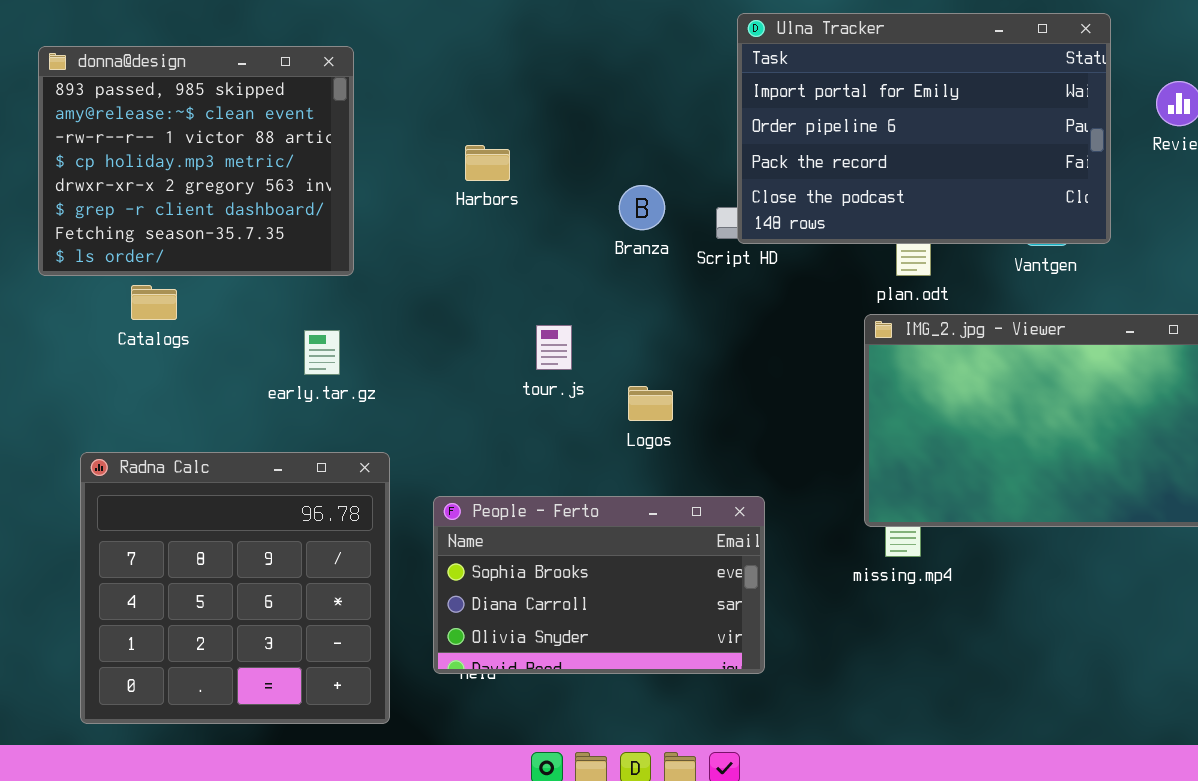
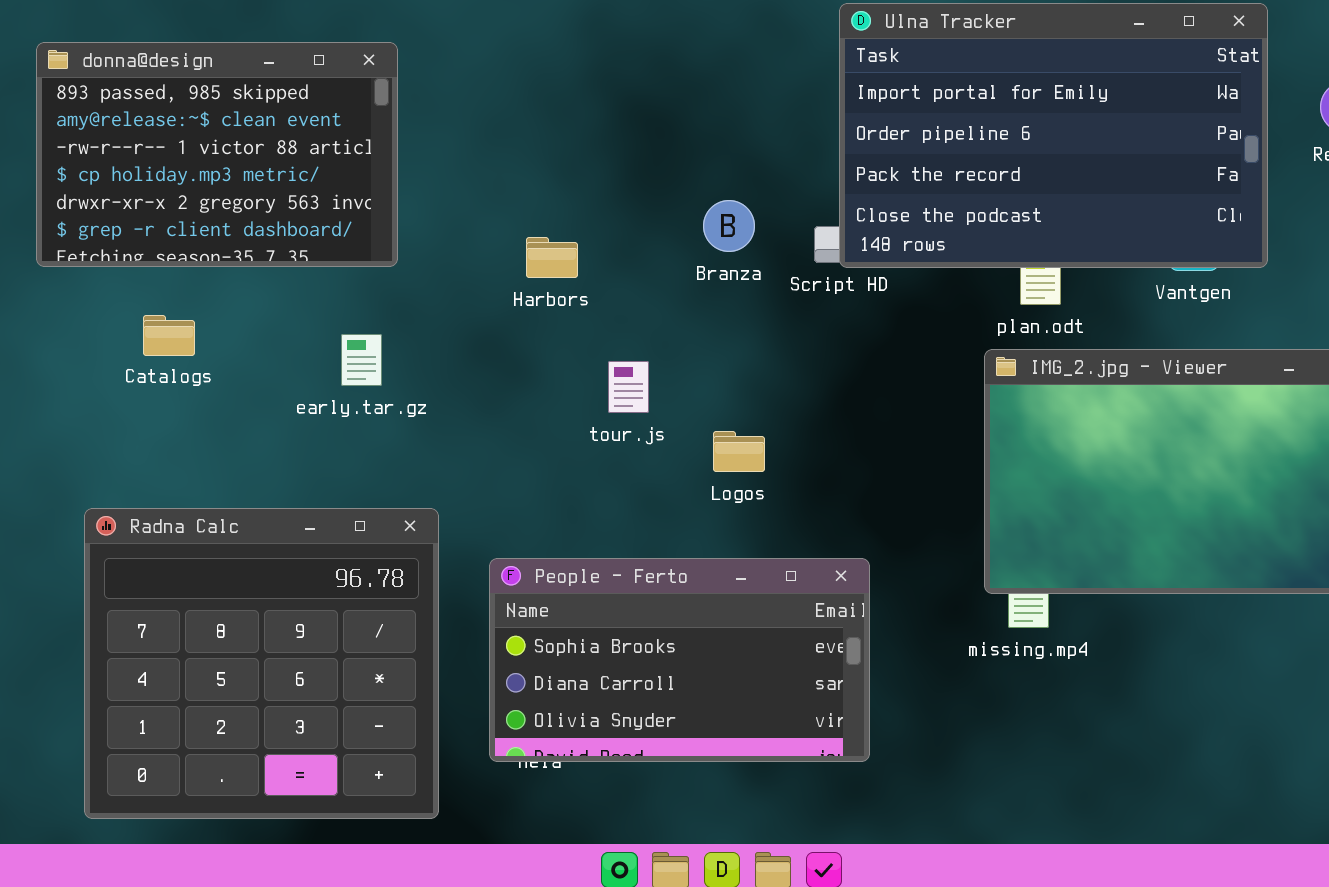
donna@design: [38,46,354,276] -> [36,42,398,267], resized
Harbors: [465,145,510,181] -> [526,237,578,278], moved
early.tar.gz: [304,330,340,375] -> [341,334,382,386], moved

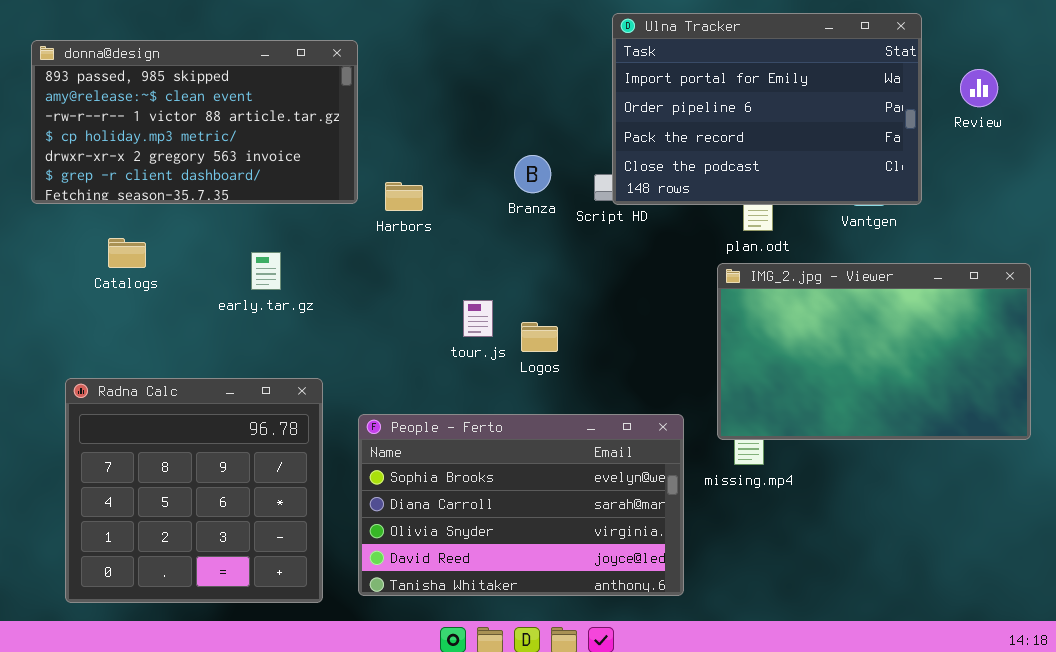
donna@design: [36,42,398,267] -> [31,40,358,204], resized
tour.js: [608,361,649,413] -> [463,300,493,337], moved
People - Ferto: [489,558,870,762] -> [358,414,684,596], resized

